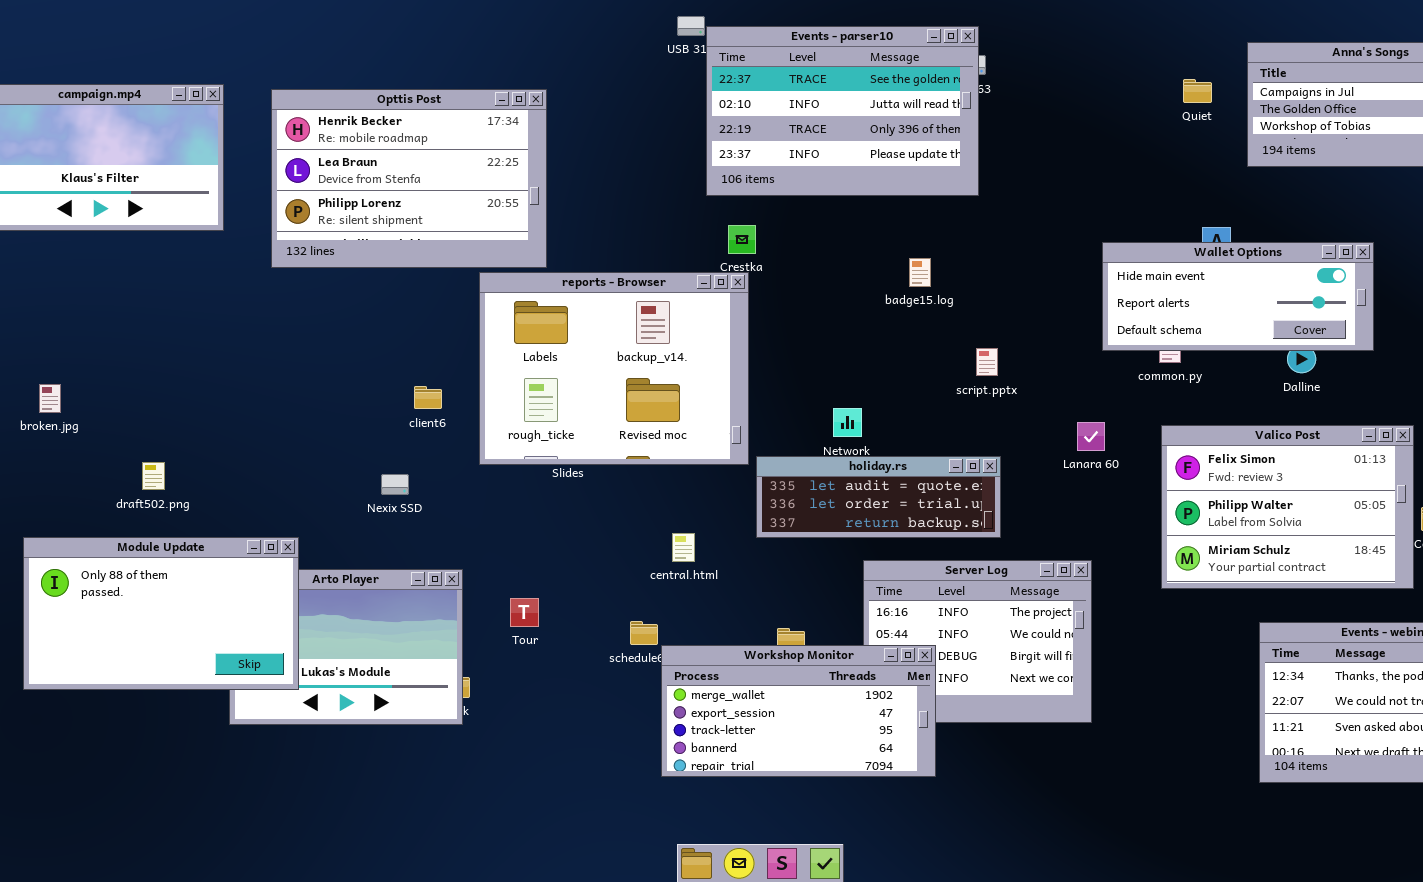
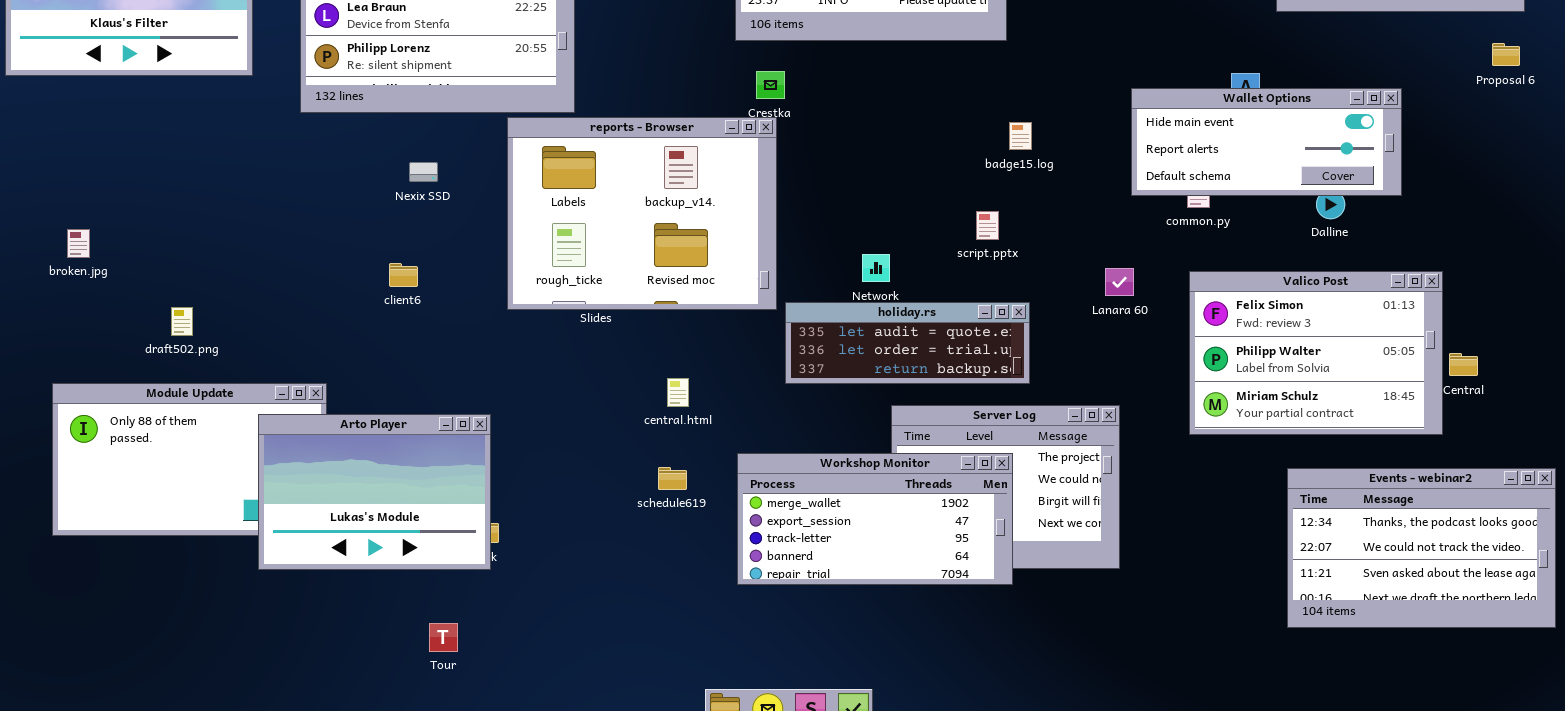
badge15.log: [909,258,931,287] -> [1009,122,1032,150], moved
script.pptx: [976,348,998,376] -> [976,211,999,240], moved
client6: [414,386,442,409] -> [389,263,418,287], moved
Nexix SSD: [381,474,409,495] -> [409,162,438,182], moved
central.html: [672,533,695,562] -> [667,378,689,407], moved
Arto Player: [229,569,463,725] -> [258,414,491,570], raised
Tour: [510,598,539,627] -> [429,623,458,652], moved
Workshop Monitor: [661,645,936,777] -> [737,453,1013,585], moved

